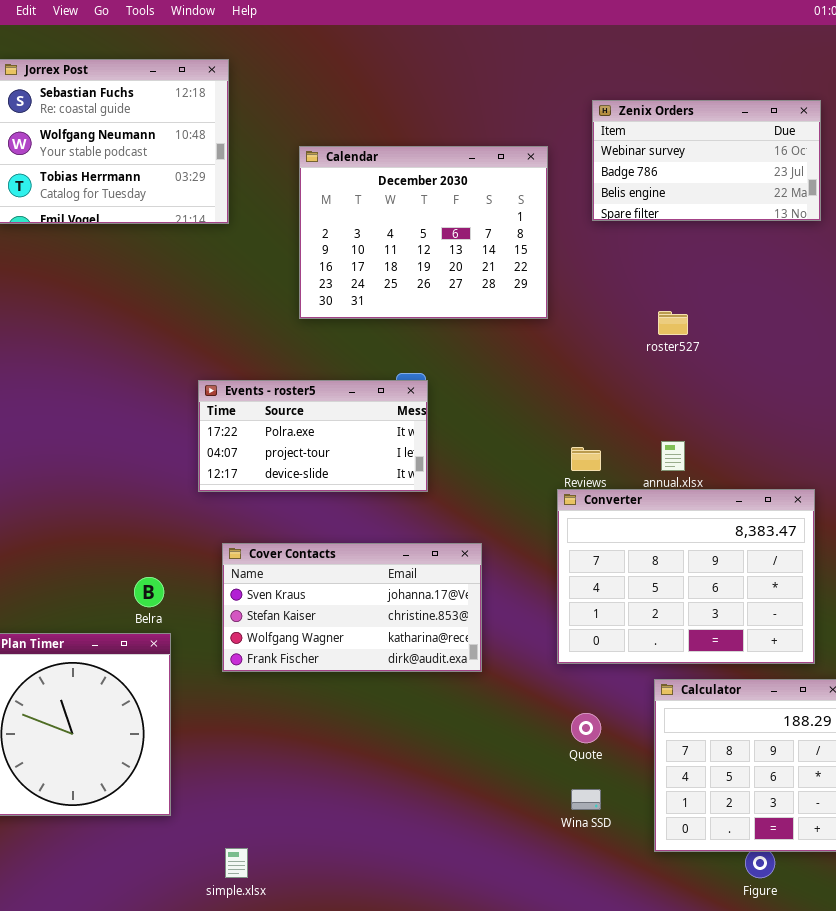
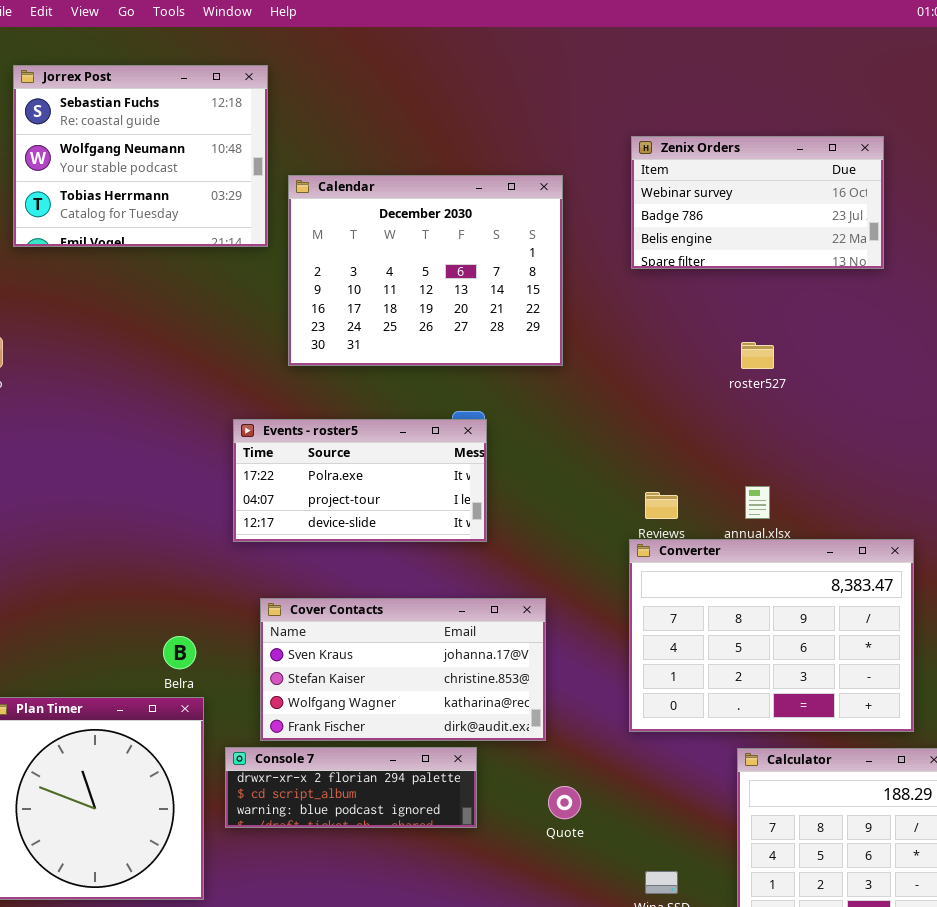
Zenix Orders: [592,100,821,221] -> [631,136,884,269], moved
Calendar: [299,146,548,319] -> [288,175,563,366], moved
Console 7: none -> [225,747,477,828], opened
Quote: [571,713,601,743] -> [548,786,581,819], moved

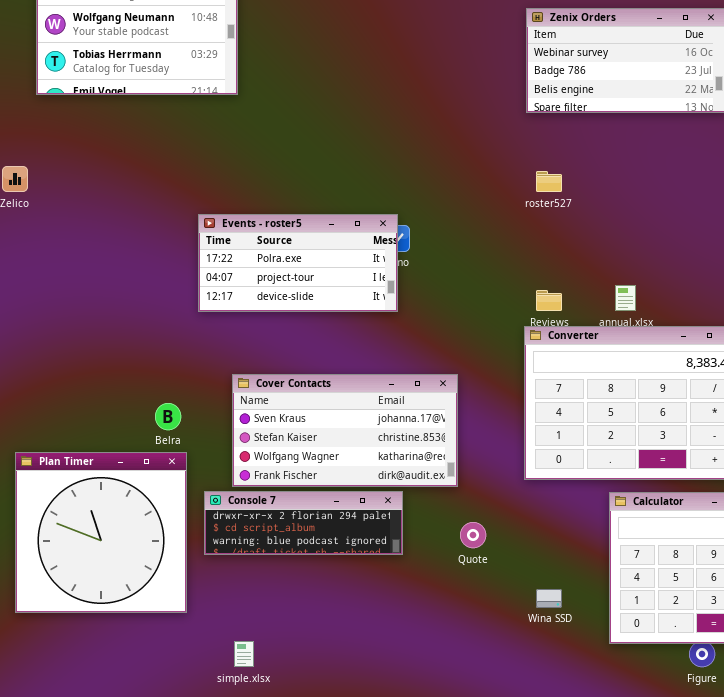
Calendar: [288,175,563,366] -> none, closed
roster527: [741,342,774,369] -> [536,171,562,192], moved
Events - roster5: [233,419,487,542] -> [198,214,398,312], moved

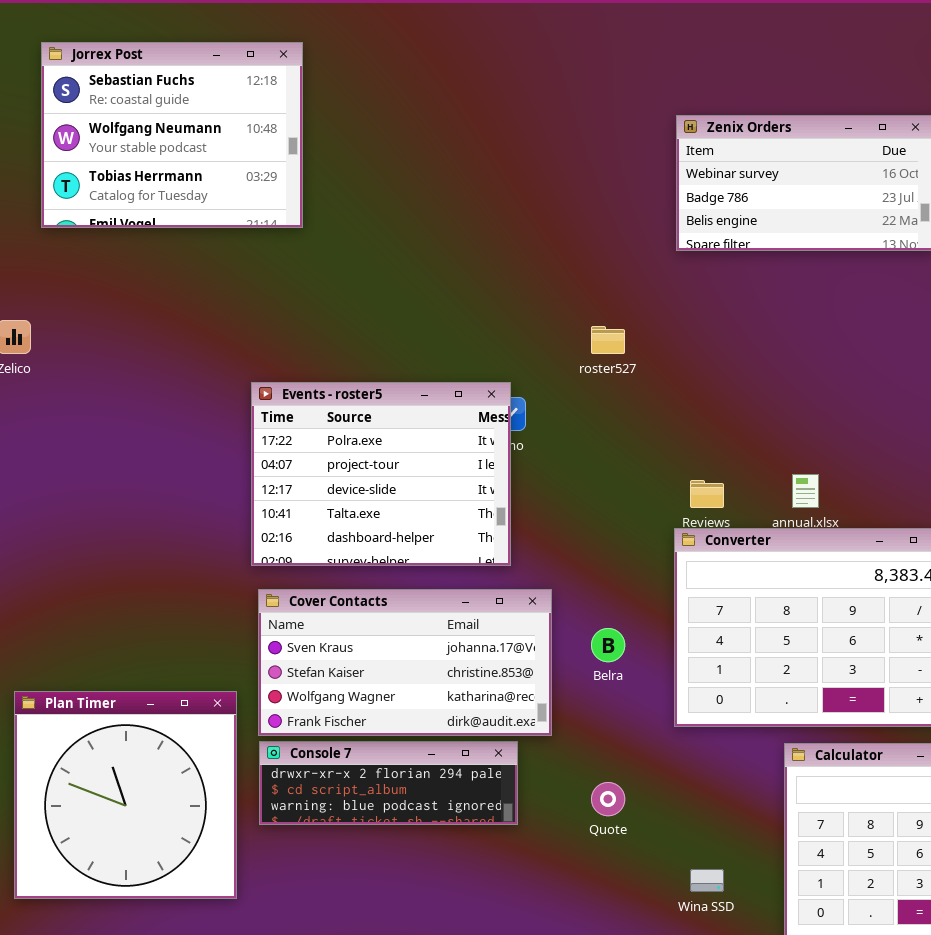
roster527: [536,171,562,192] -> [591,326,625,354], moved
Events - roster5: [198,214,398,312] -> [251,382,511,566], resized
Cover Contacts: [232,374,458,487] -> [258,589,552,736], moved
Belra: [155,403,181,430] -> [591,628,625,662], moved

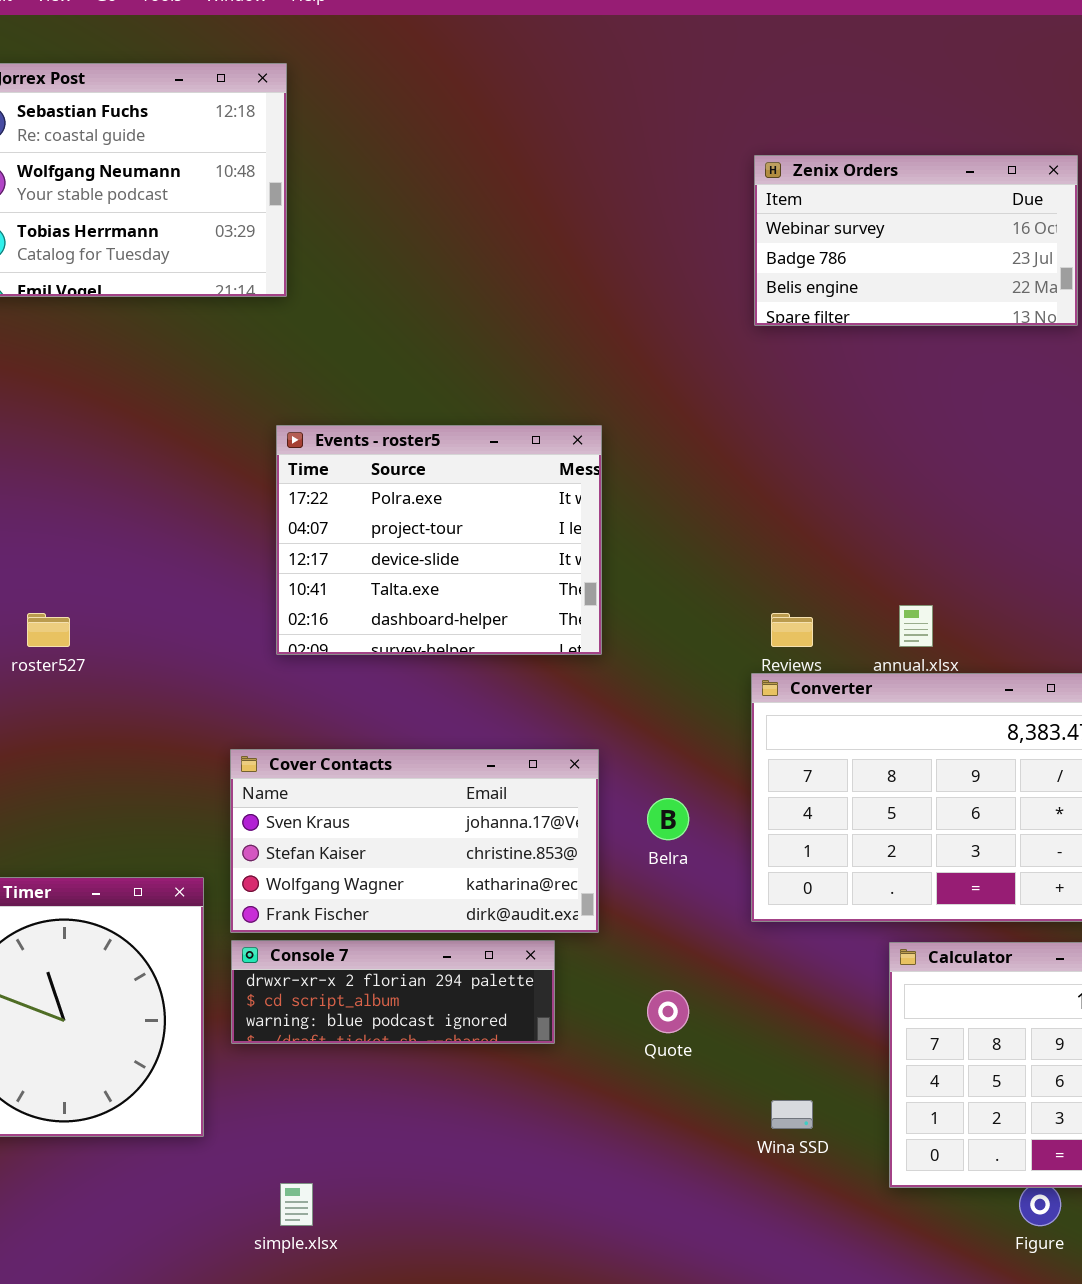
roster527: [591,326,625,354] -> [27,613,70,647], moved
Events - roster5: [251,382,511,566] -> [276,425,602,655], moved

